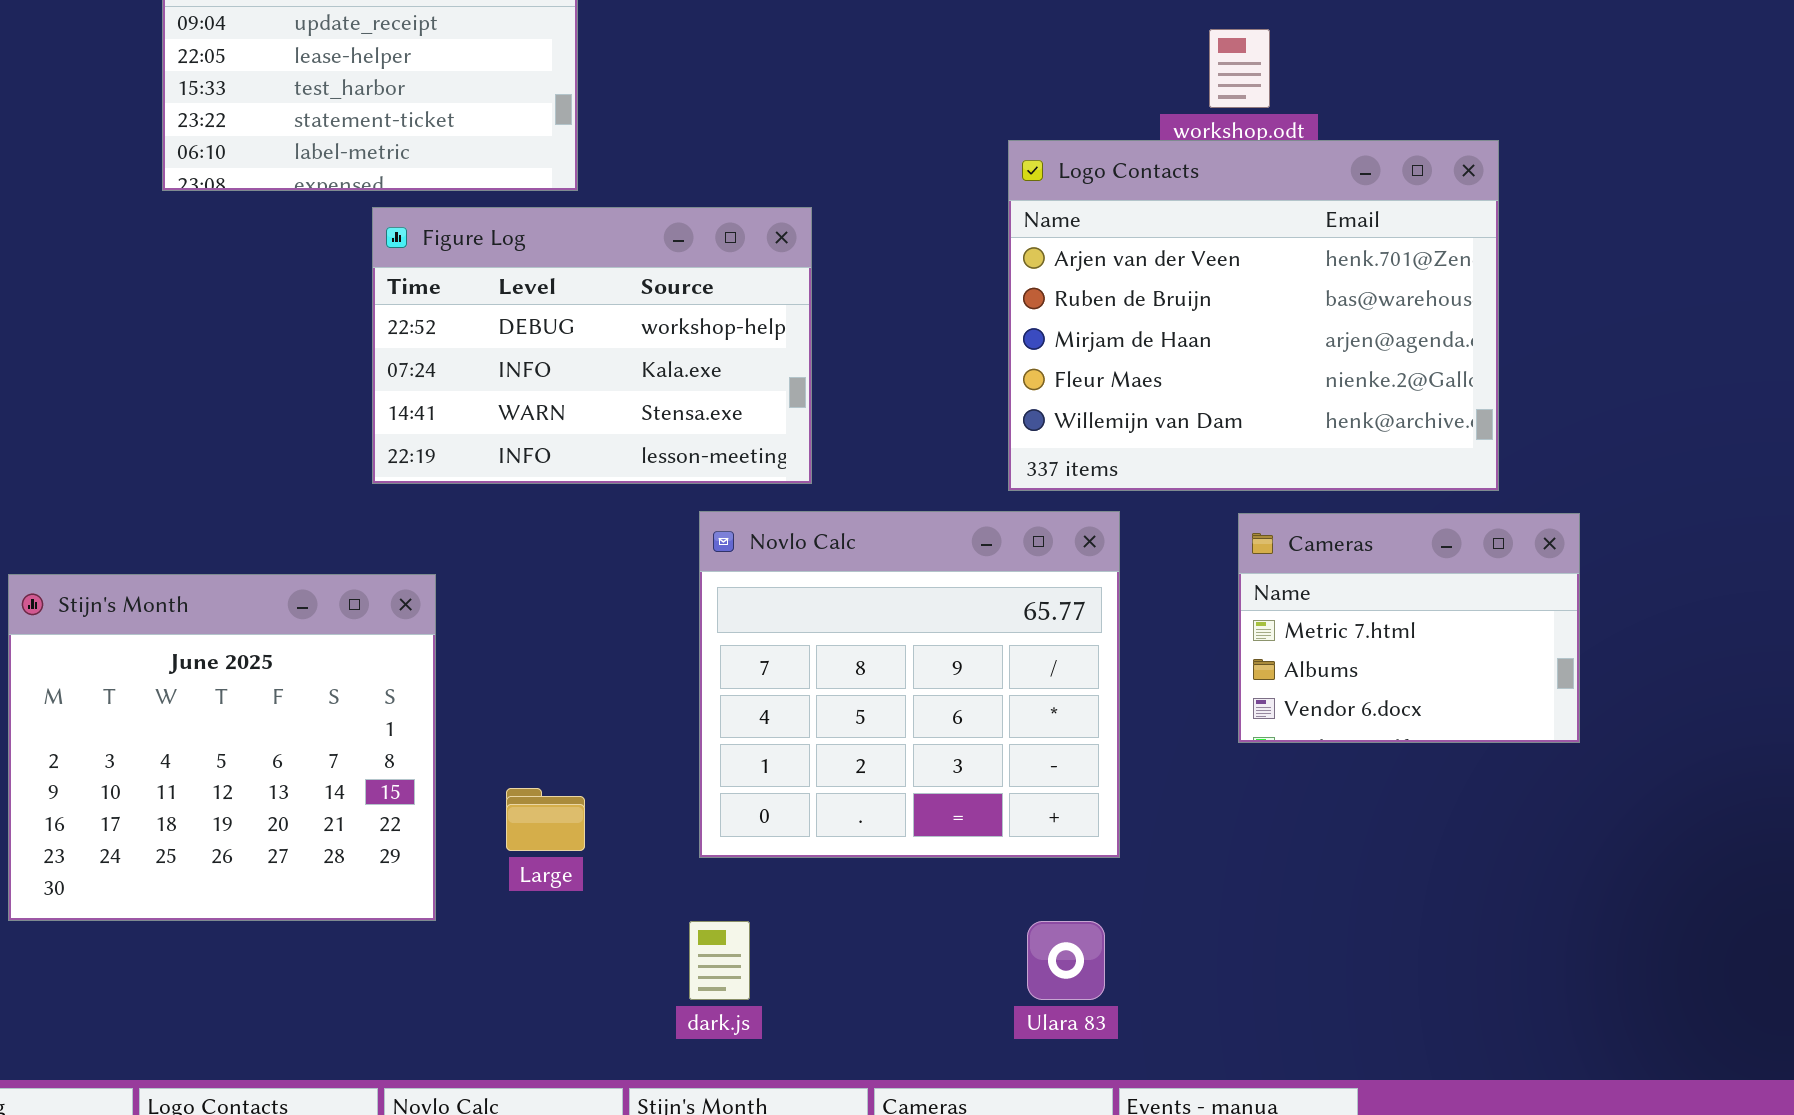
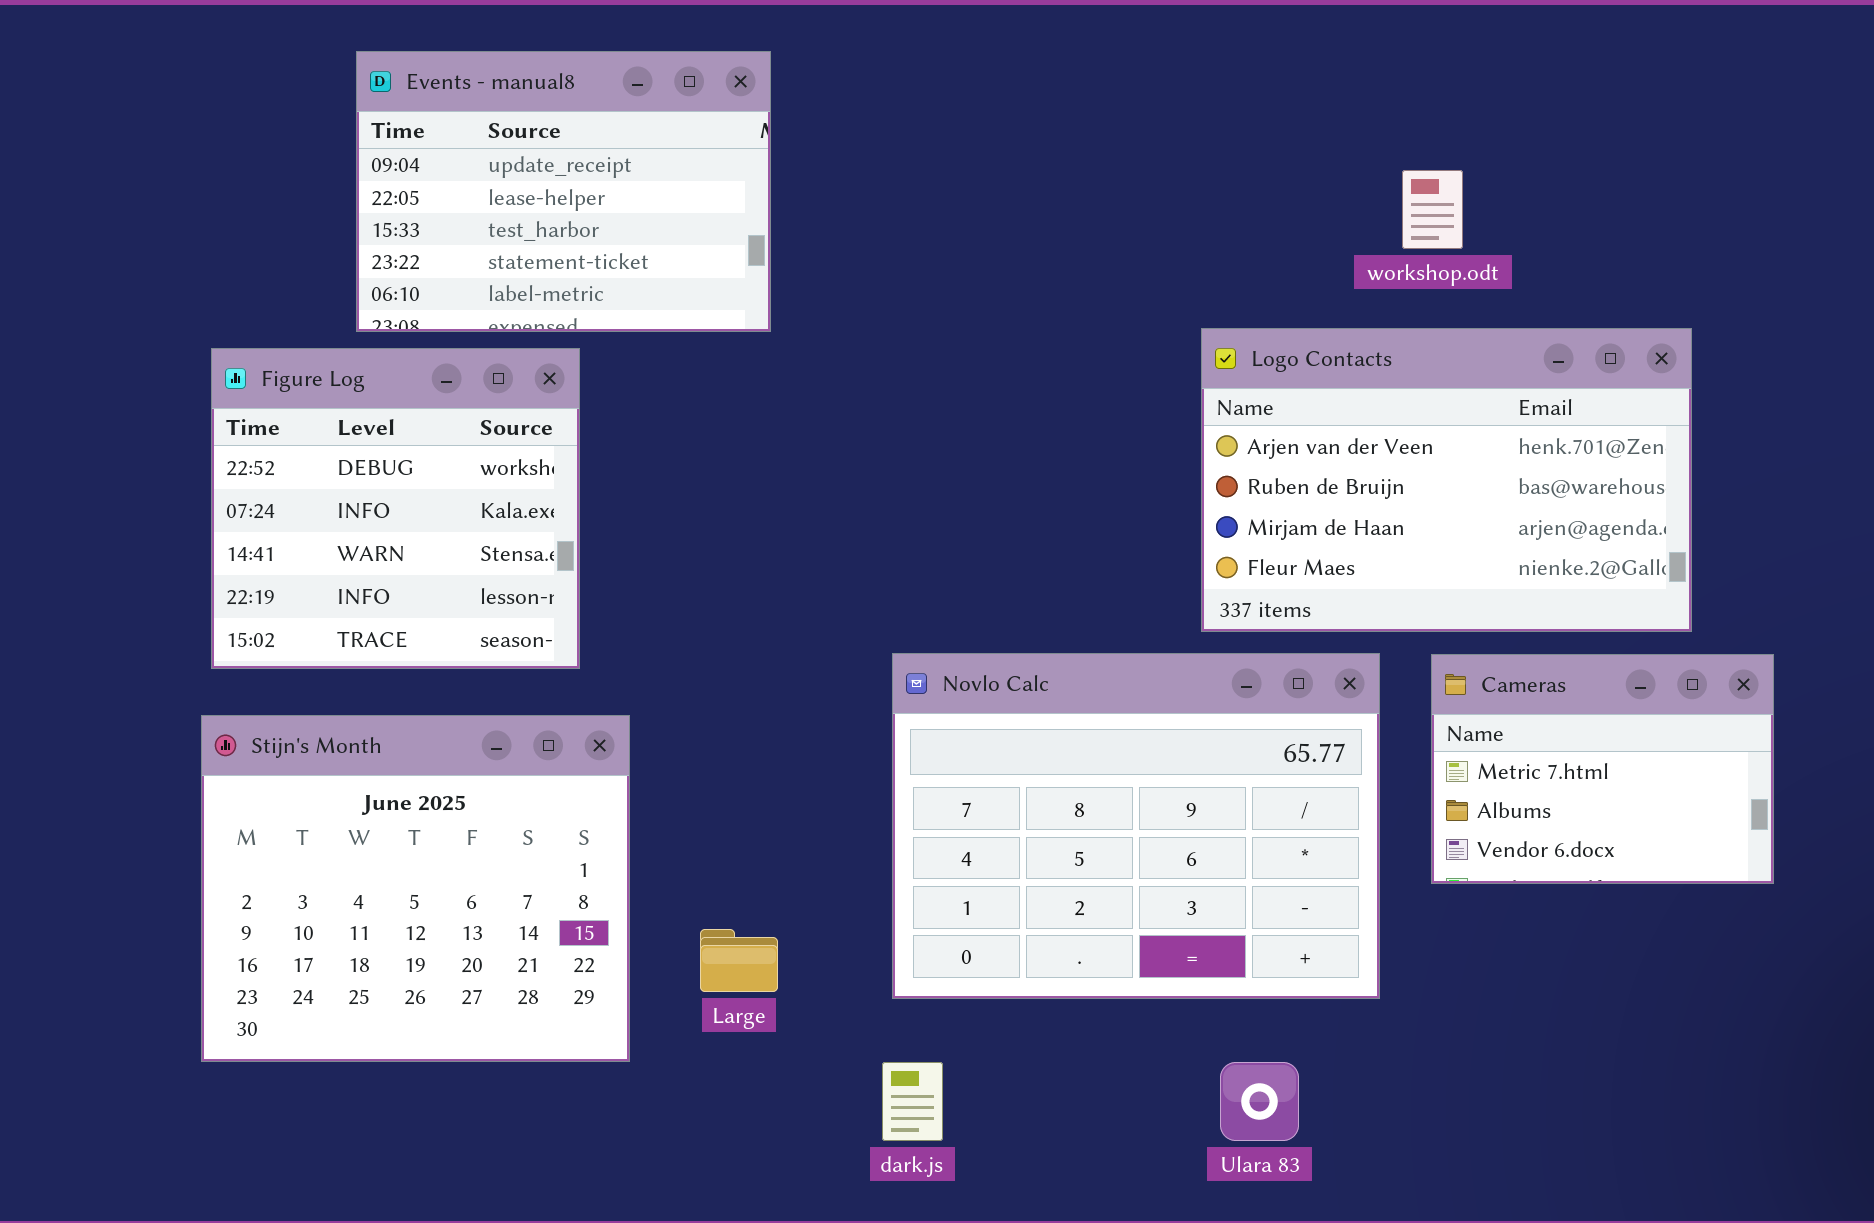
Logo Contacts: [1008,140,1499,491] -> [1201,328,1692,632], resized
Figure Log: [372,207,812,484] -> [211,348,580,669], moved, resized
Novlo Calc: [699,511,1120,858] -> [892,653,1380,999], resized

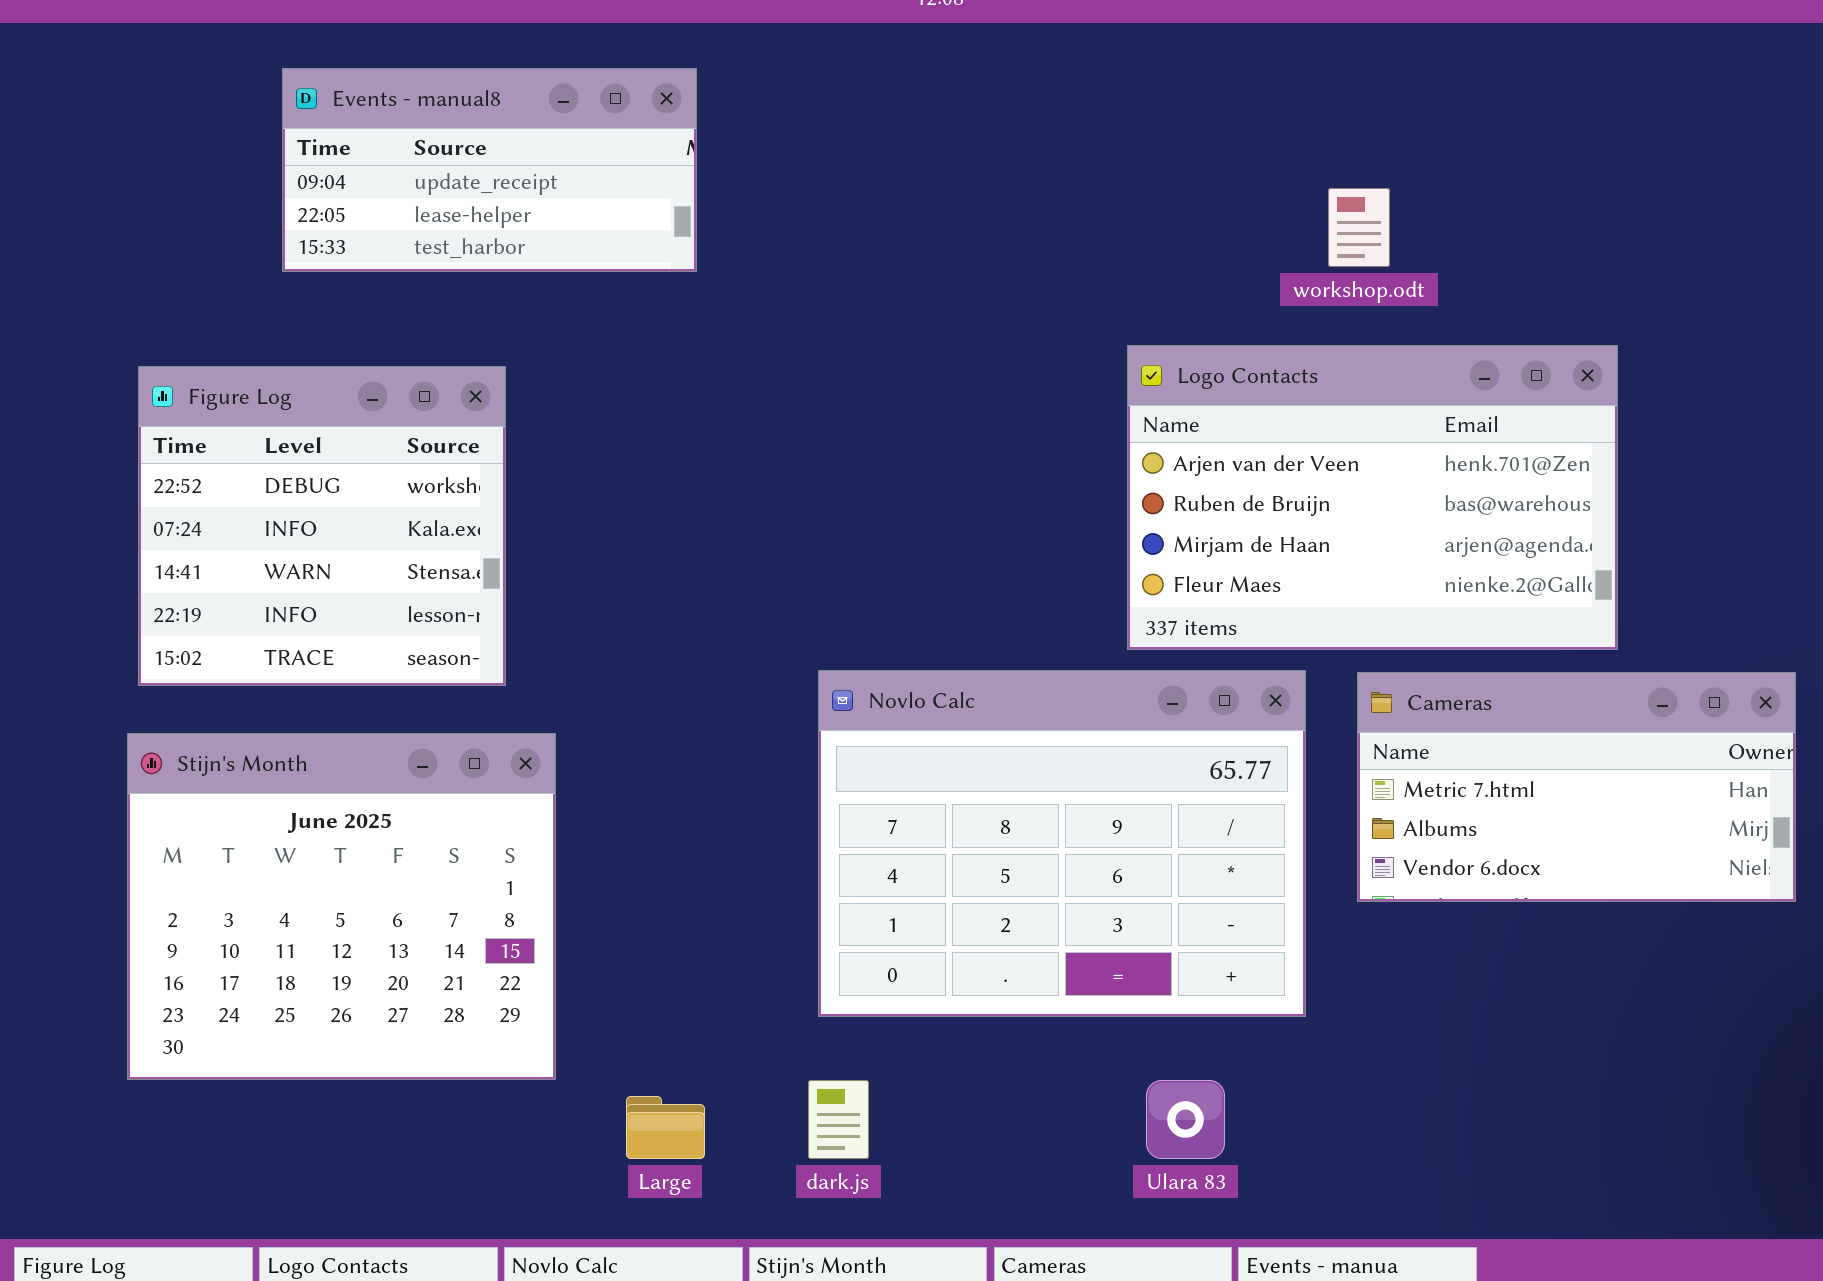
Events - manual8: [356,51,771,332] -> [282,68,697,272], resized
Cameras: [1431,654,1774,884] -> [1357,672,1796,902], resized
Large: [700,929,778,992] -> [626,1096,705,1159], moved

